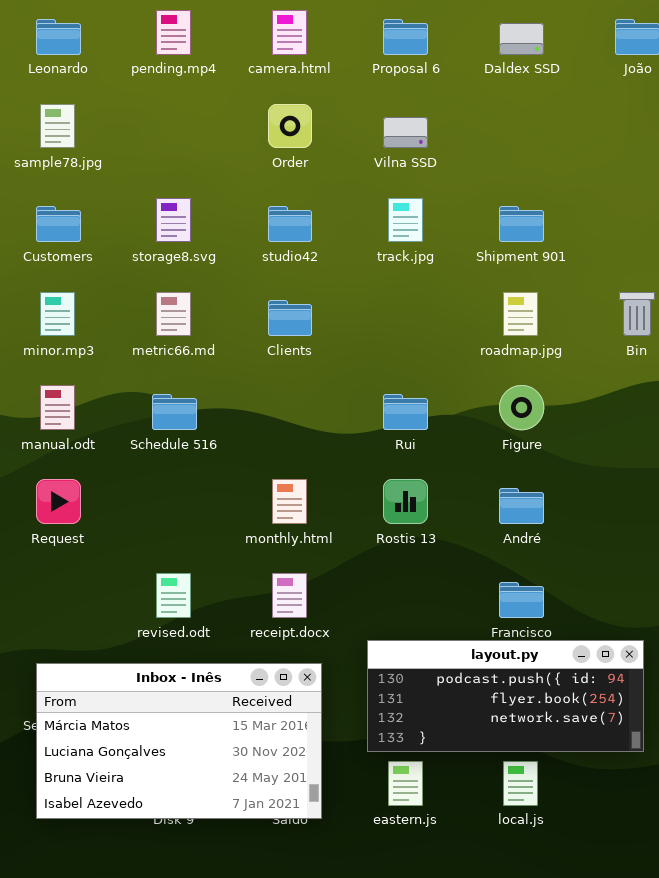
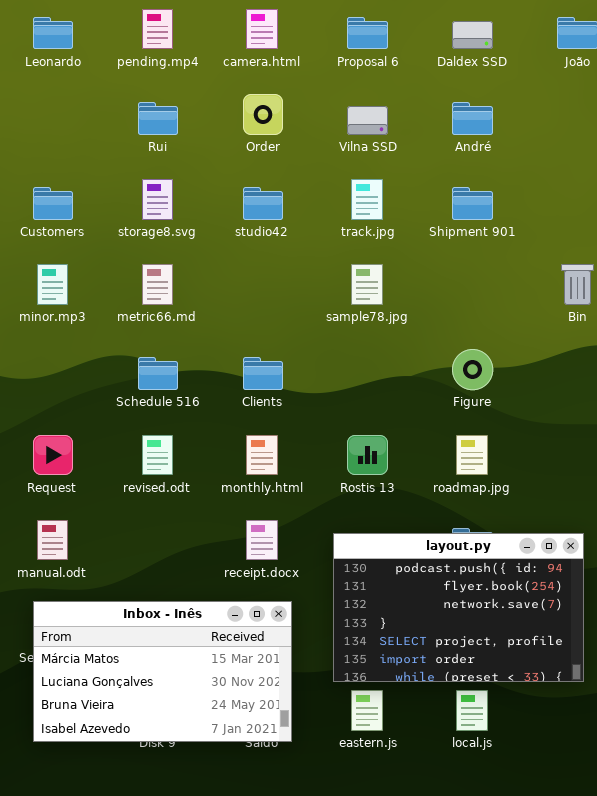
sample78.jpg: [40,104,75,148] -> [351,264,383,305], moved
roadmap.jpg: [503,292,538,336] -> [456,435,488,475], moved
Clients: [268,300,312,336] -> [243,357,283,390], moved
manual.odt: [40,385,75,430] -> [37,520,68,560], moved
Rui: [383,394,428,430] -> [138,102,178,135], moved
André: [499,488,544,524] -> [452,102,493,135], moved
revised.odt: [156,573,191,618] -> [142,435,173,475], moved
layout.py: [367,640,644,752] -> [333,533,584,682], resized

